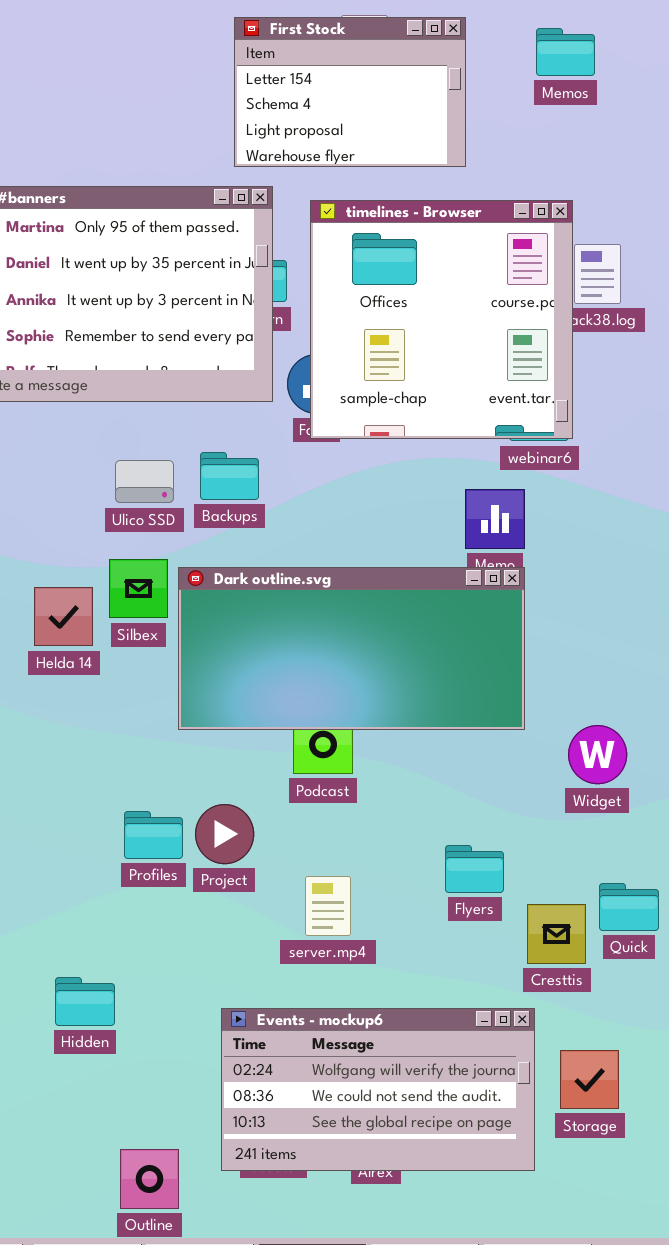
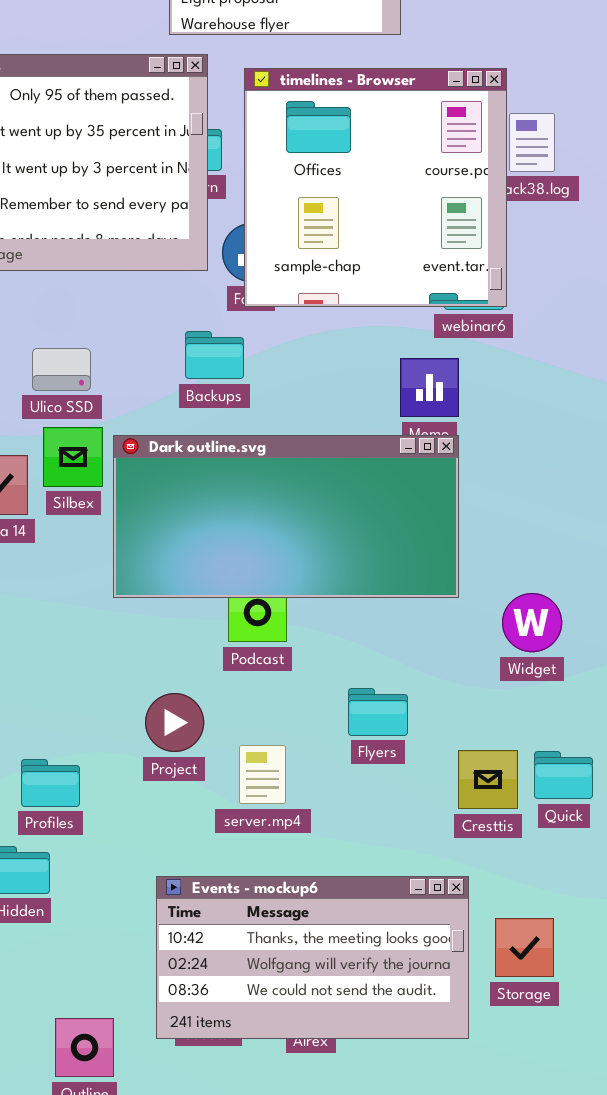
Backups: [200,452,259,500] -> [185,331,244,379], moved
Ulico SSD: [115,460,174,503] -> [32,348,91,391], moved
Project: [195,804,254,864] -> [145,693,204,752], moved
Profiles: [124,811,183,859] -> [21,759,80,807], moved
Flyers: [445,845,504,893] -> [348,688,408,736], moved
Cresttis: [527,904,586,964] -> [458,750,518,809], moved
Events - mockup6: [221,1008,535,1171] -> [156,876,469,1039], scrolled up 1 row

